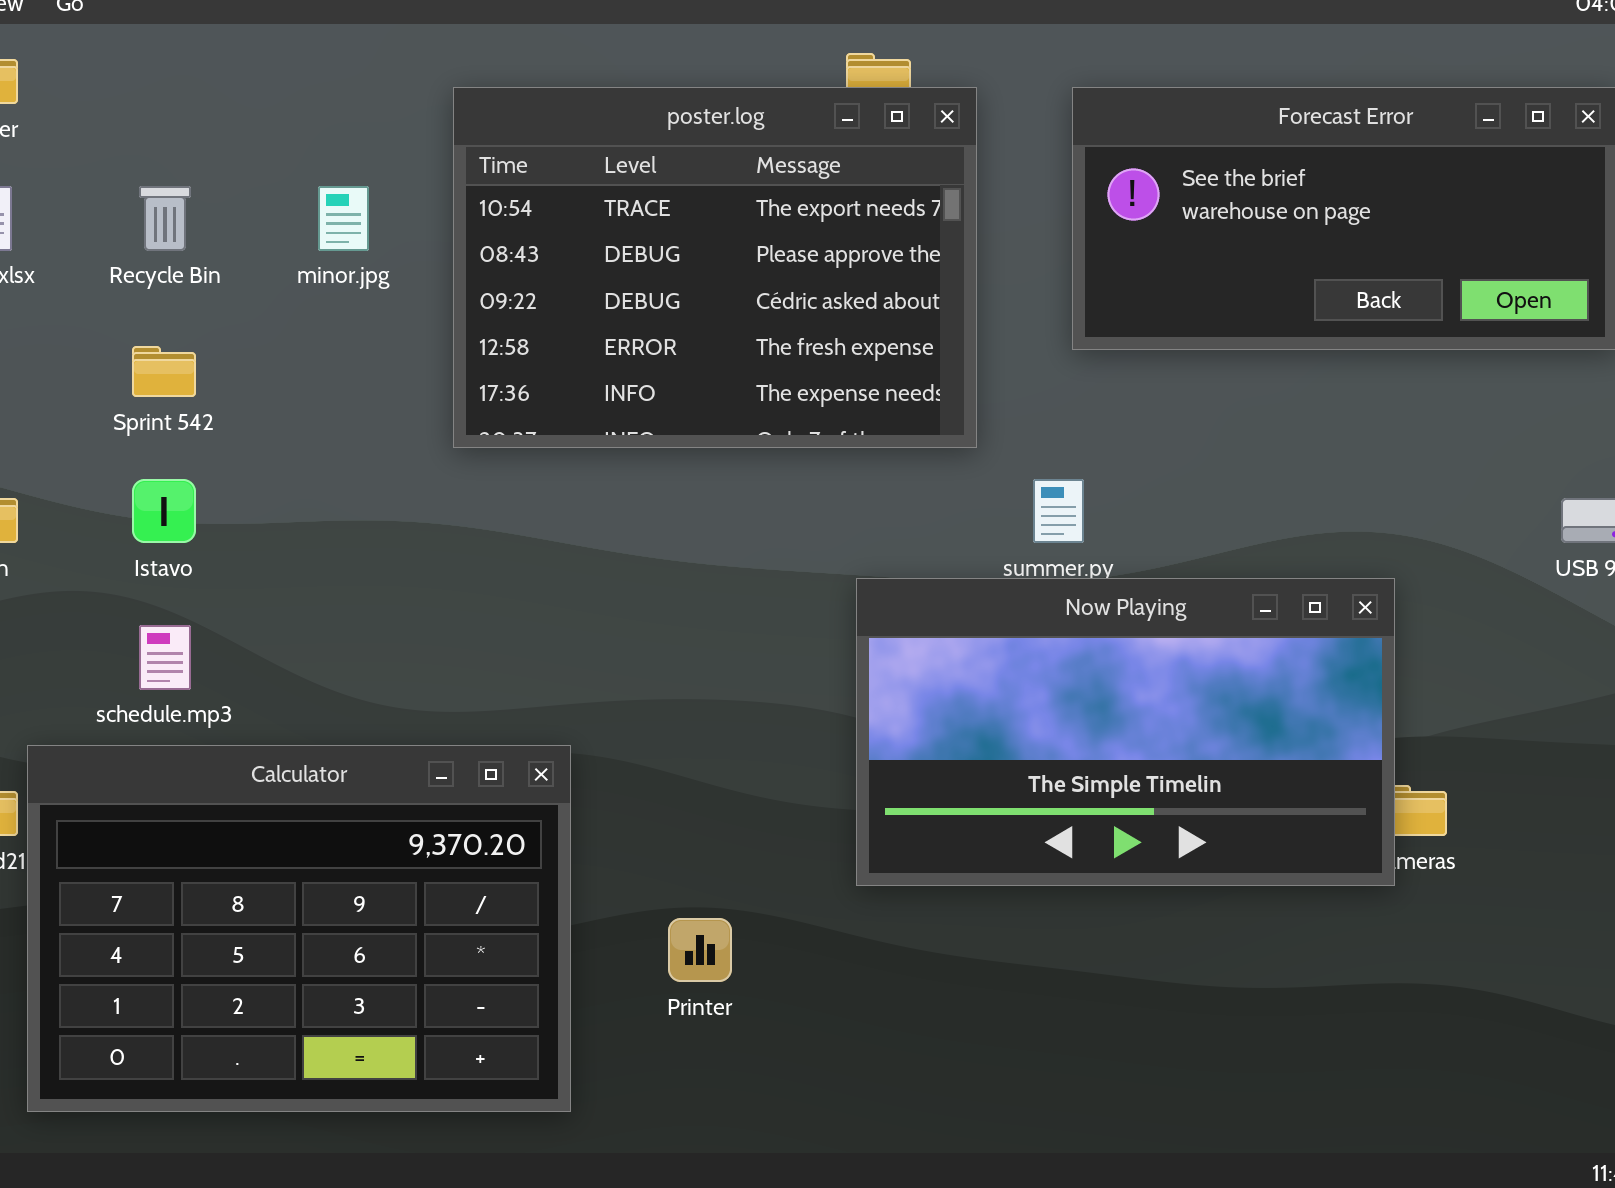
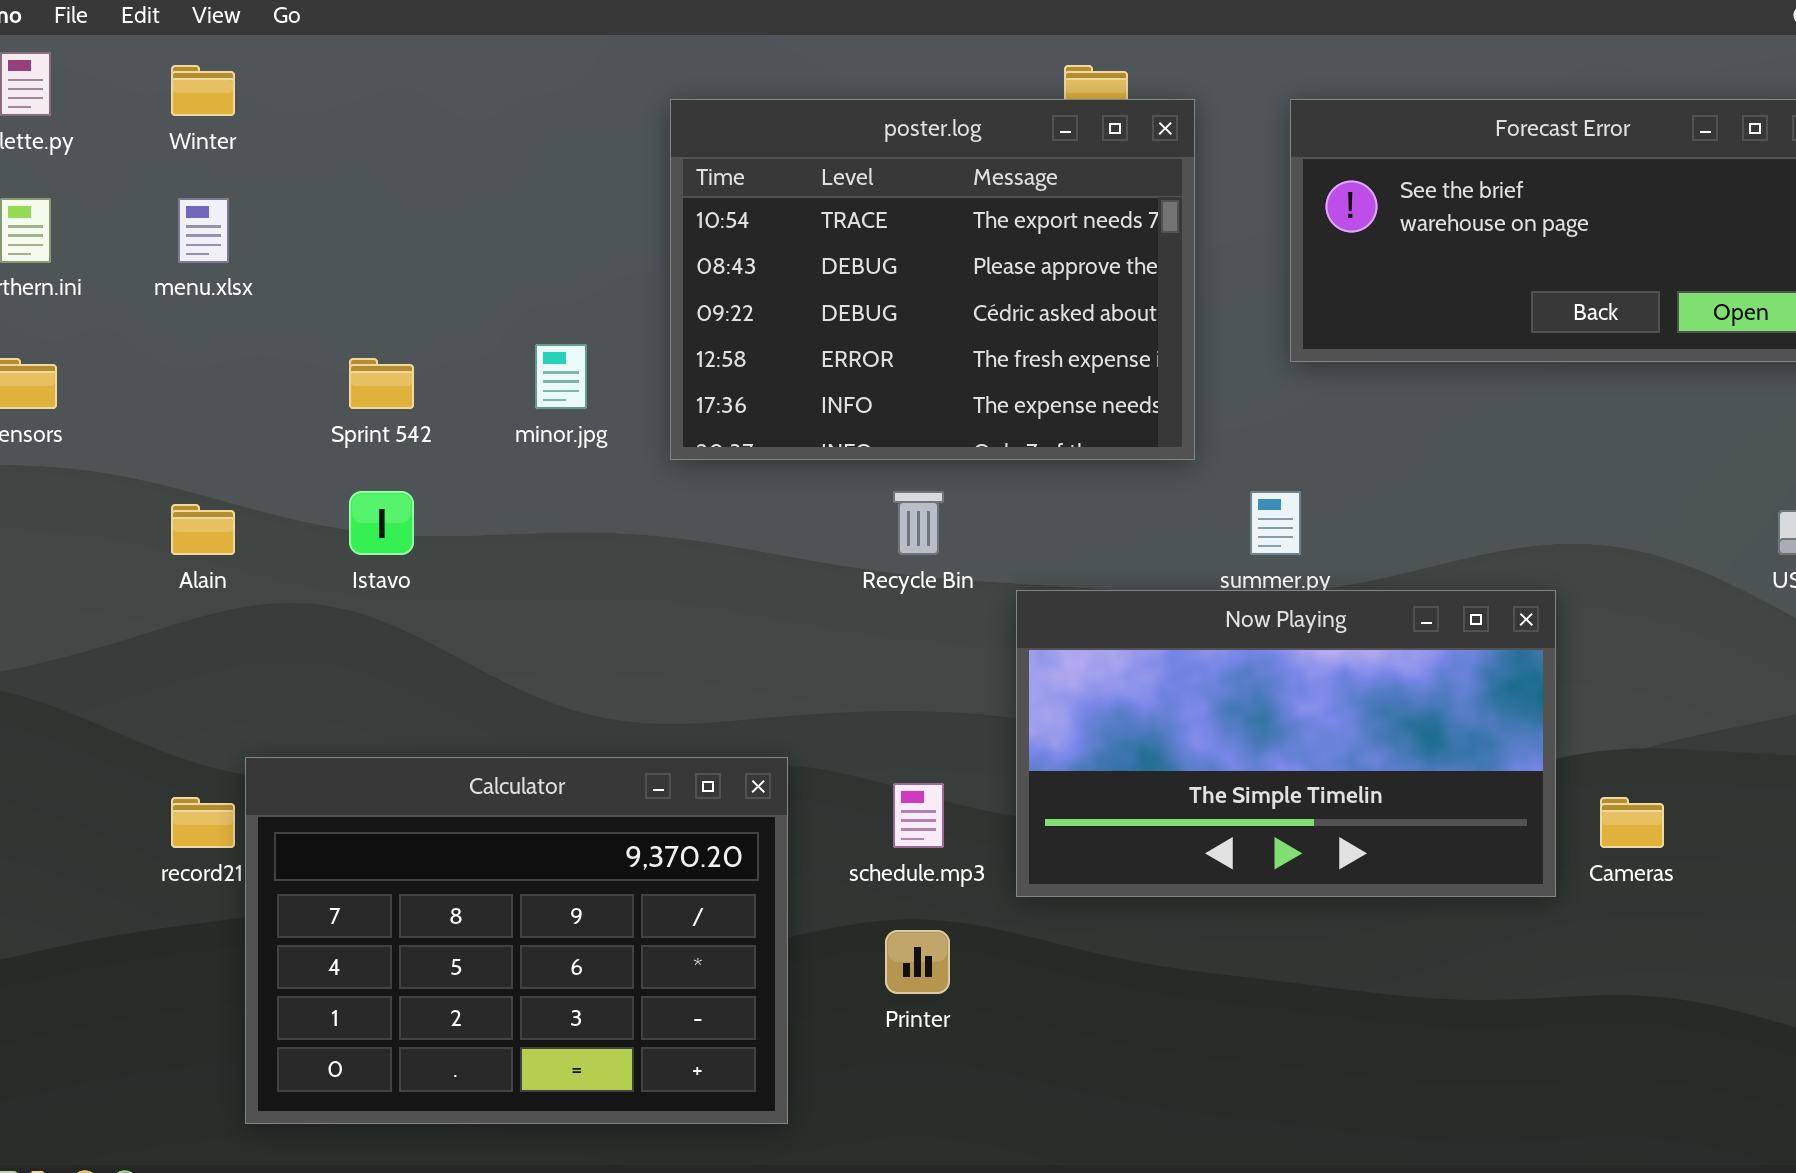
Recycle Bin: [139,186,191,251] -> [893,491,944,555], moved
minor.jpg: [318,186,369,251] -> [535,344,587,409], moved
Now Playing: [856,578,1395,886] -> [1016,590,1556,897], moved
schedule.mp3: [139,625,191,690] -> [893,783,944,848], moved

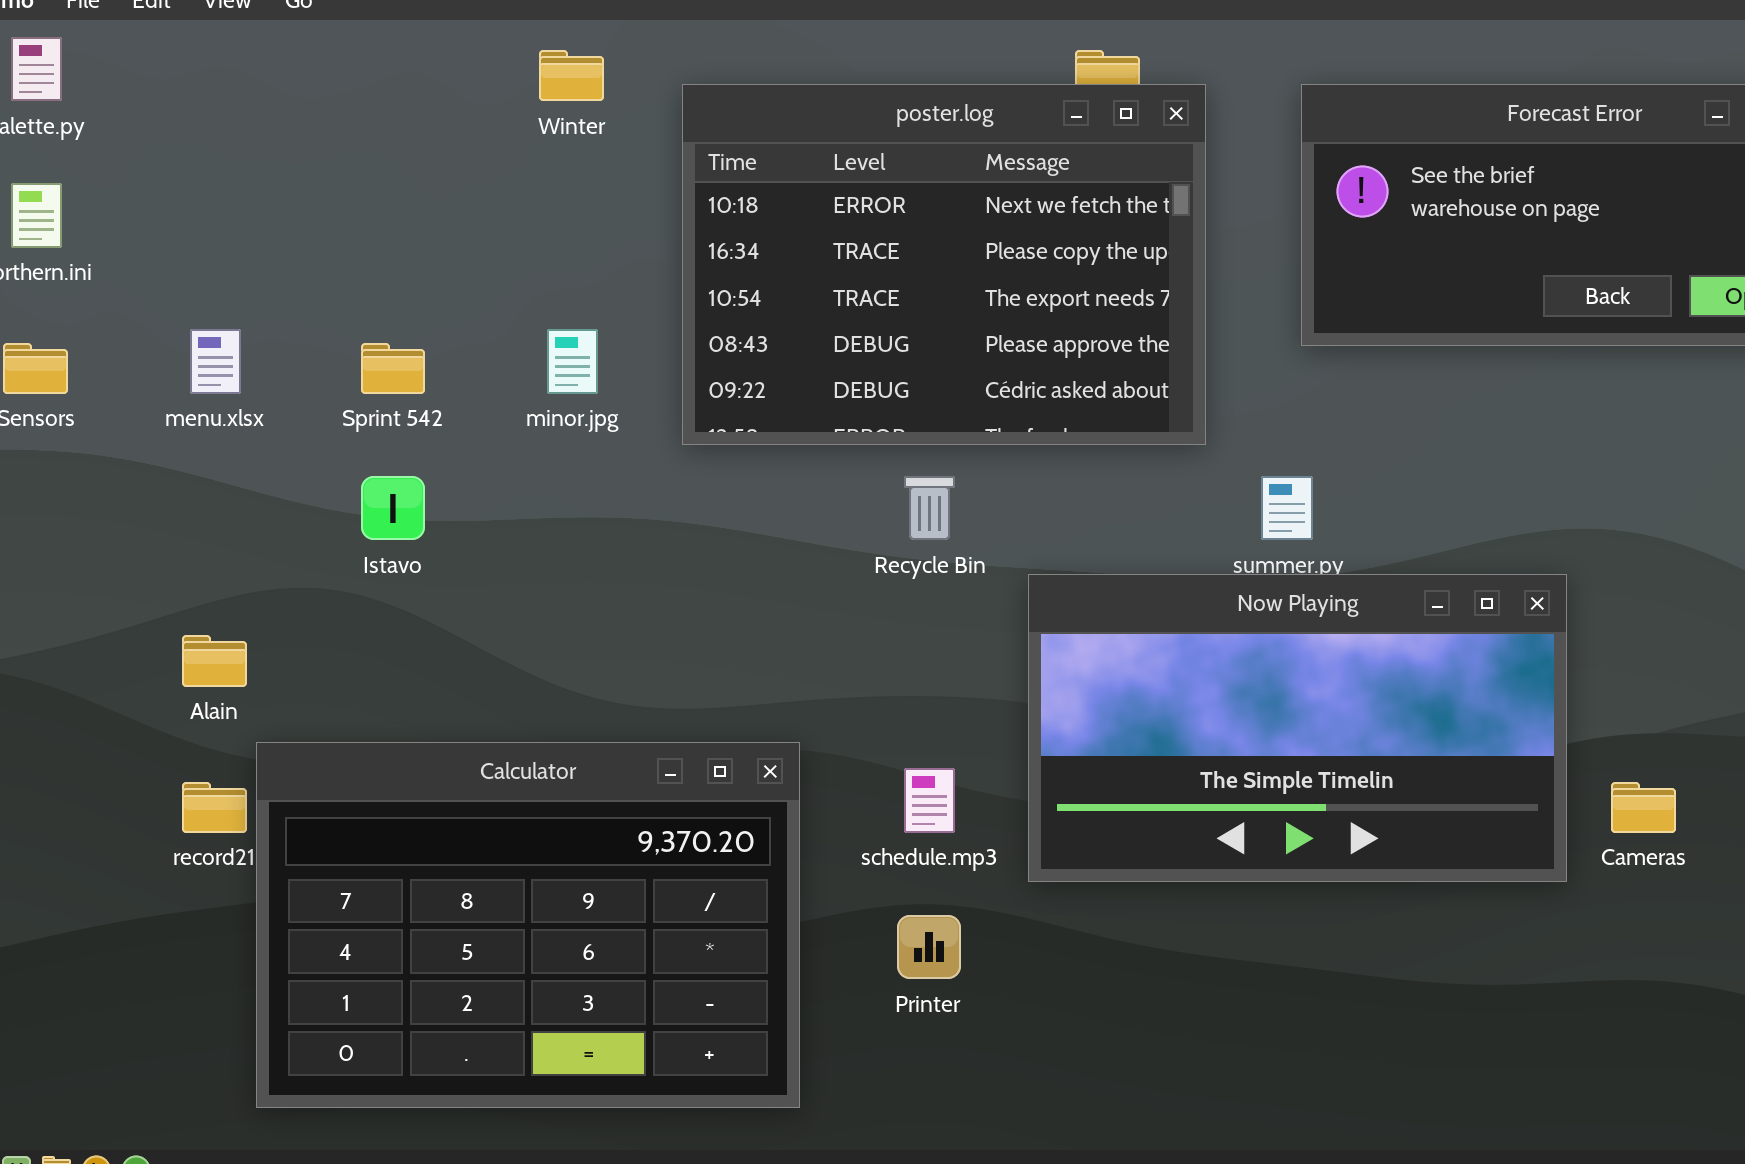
Winter: [171,65,235,116] -> [539,50,604,101], moved
poster.log: [670,99,1195,460] -> [682,84,1206,445], scrolled up 2 rows
menu.xlsx: [178,198,229,263] -> [190,329,241,394], moved
Alain: [171,504,235,555] -> [182,635,247,687], moved

